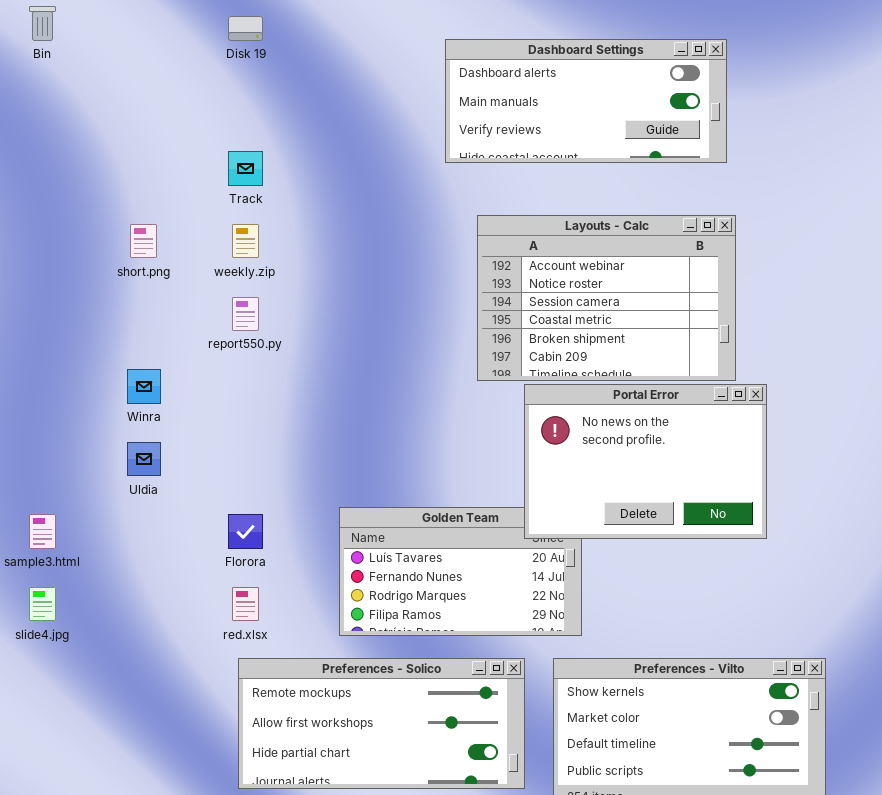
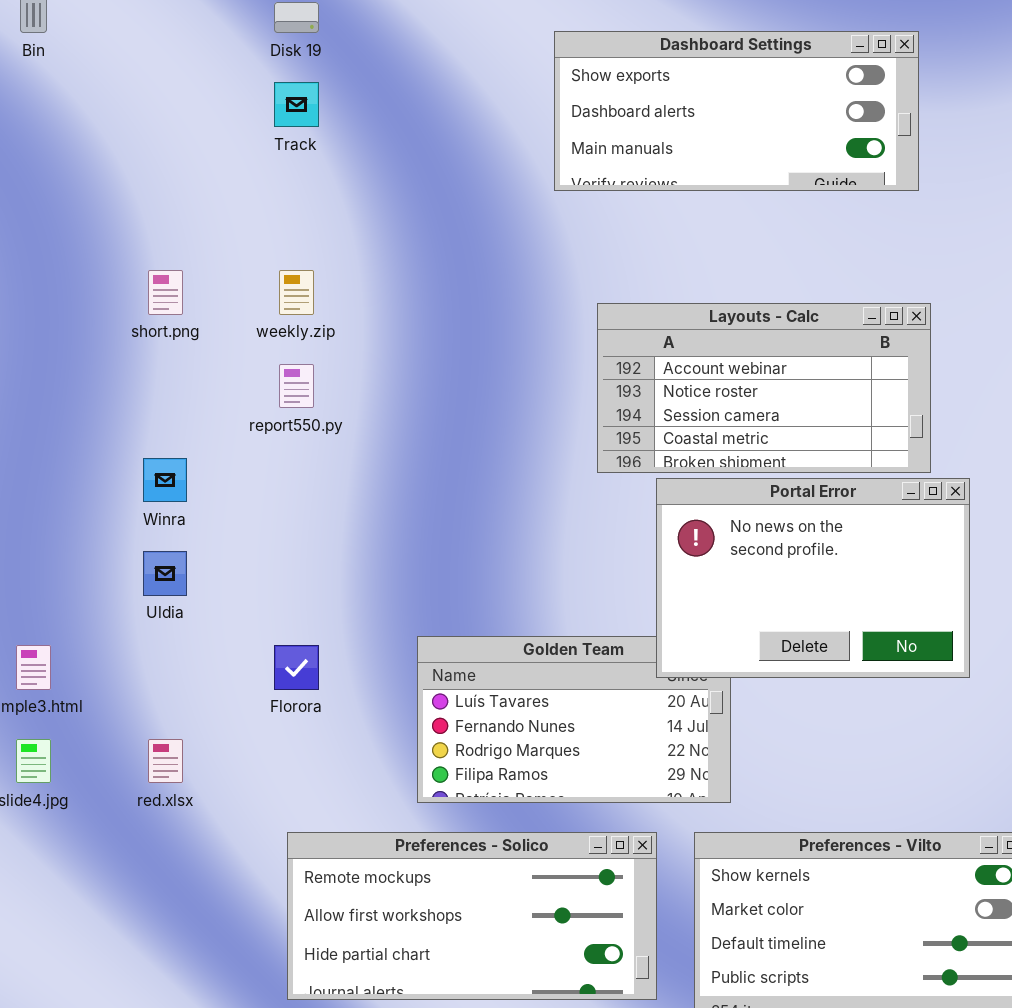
Dashboard Settings: [445,39,727,163] -> [554,31,919,191], scrolled up 1 row
Track: [228,151,263,186] -> [274,82,319,127], moved
Layouts - Calc: [477,215,736,381] -> [597,303,931,473], resized
red.xlsx: [232,587,259,621] -> [148,739,183,783], moved

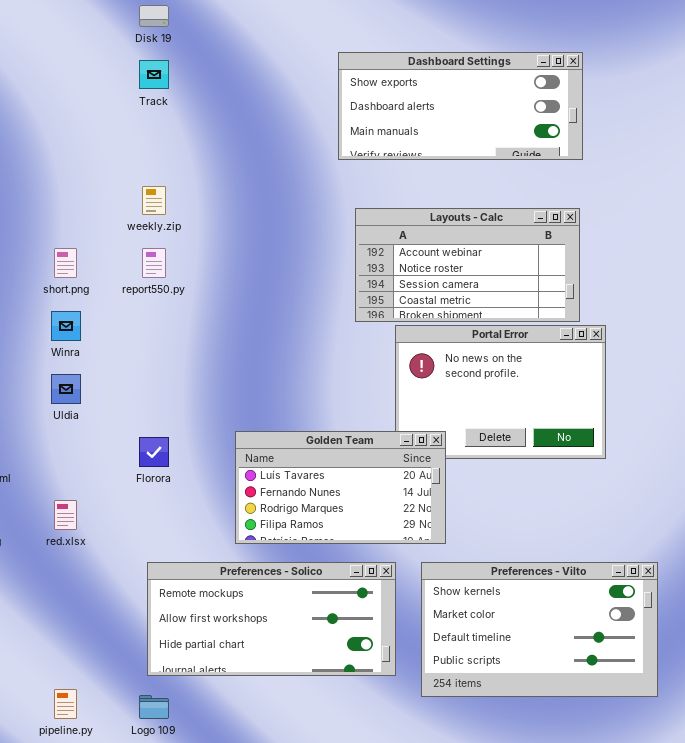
Dashboard Settings: [554,31,919,191] -> [338,52,583,160], moved
short.png: [148,270,183,315] -> [54,248,77,278], moved
Golden Team: [417,636,731,803] -> [235,431,446,544], raised

